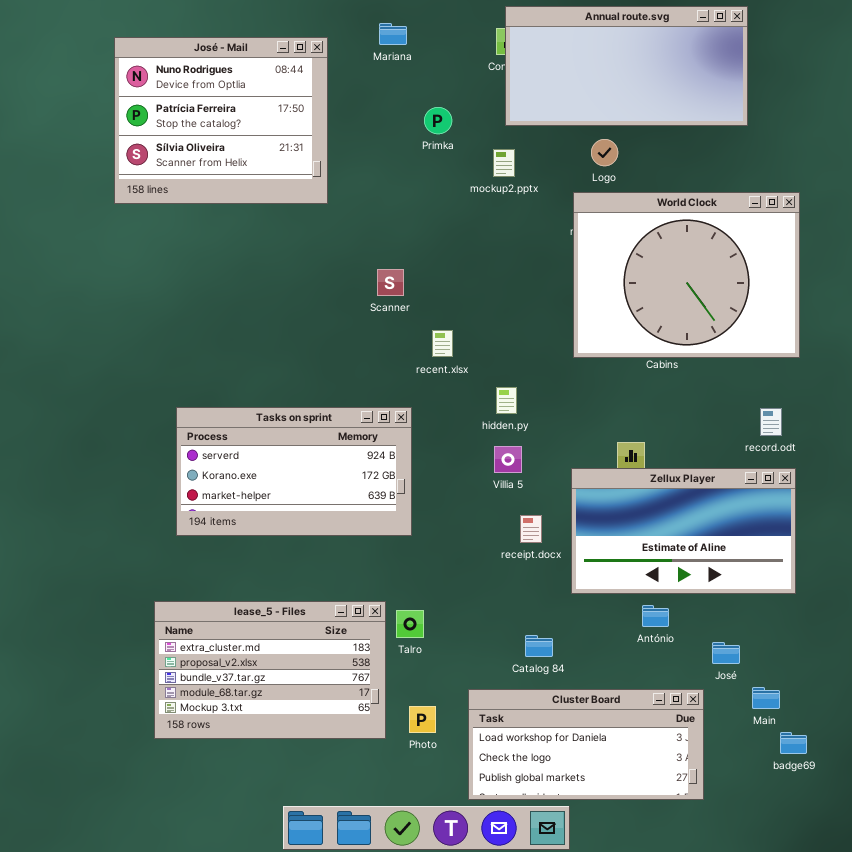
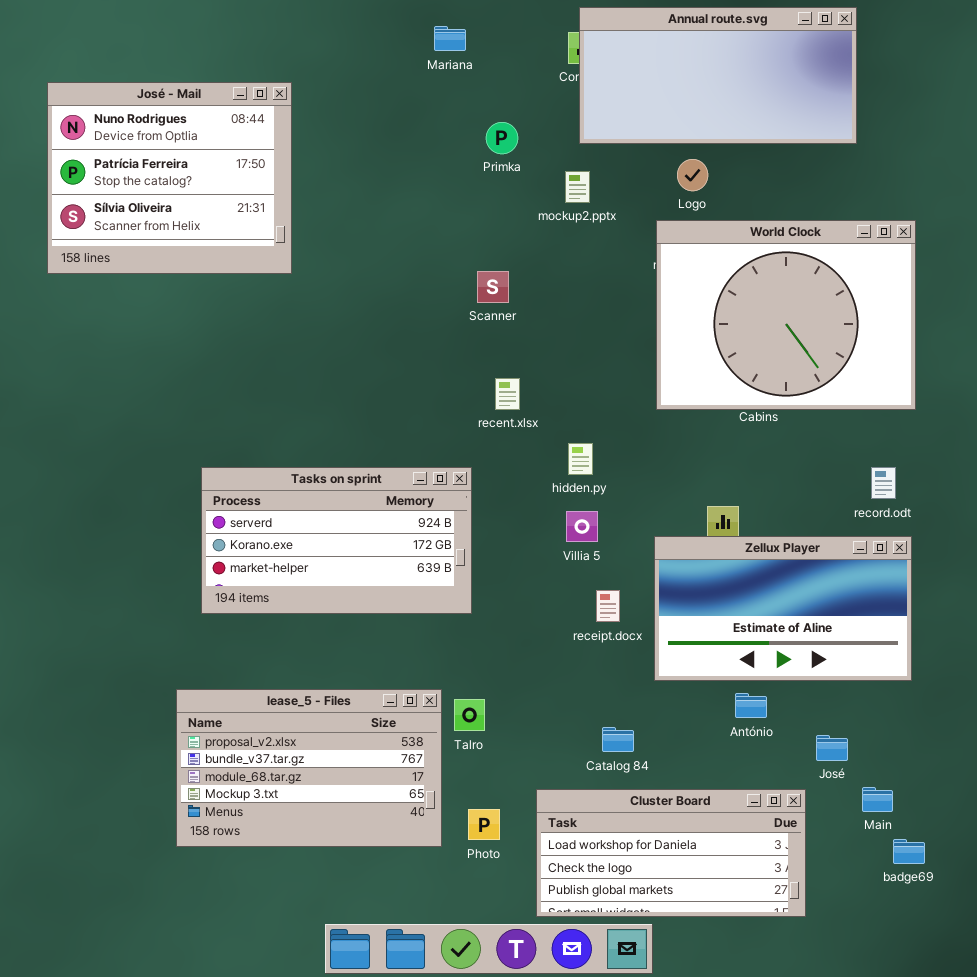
José - Mail: [114,37,328,204] -> [47,82,292,274], moved
Scanner: [377,269,404,296] -> [477,271,509,303], moved
lease_5 - Files: [154,601,386,739] -> [176,689,442,847], scrolled down 1 row

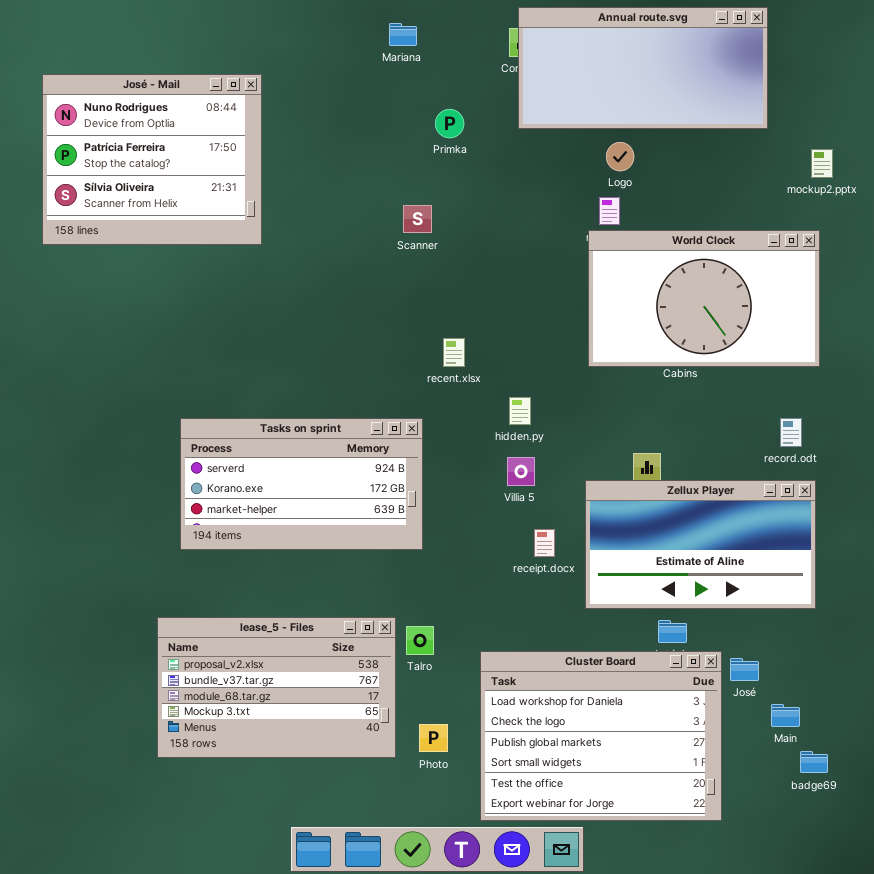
mockup2.pptx: [565,171,590,203] -> [811,149,833,178], moved
World Clock: [656,220,916,410] -> [588,230,820,367], resized
Scanner: [477,271,509,303] -> [403,205,432,233], moved
Cluster Board: [536,789,806,917] -> [480,651,722,821], resized

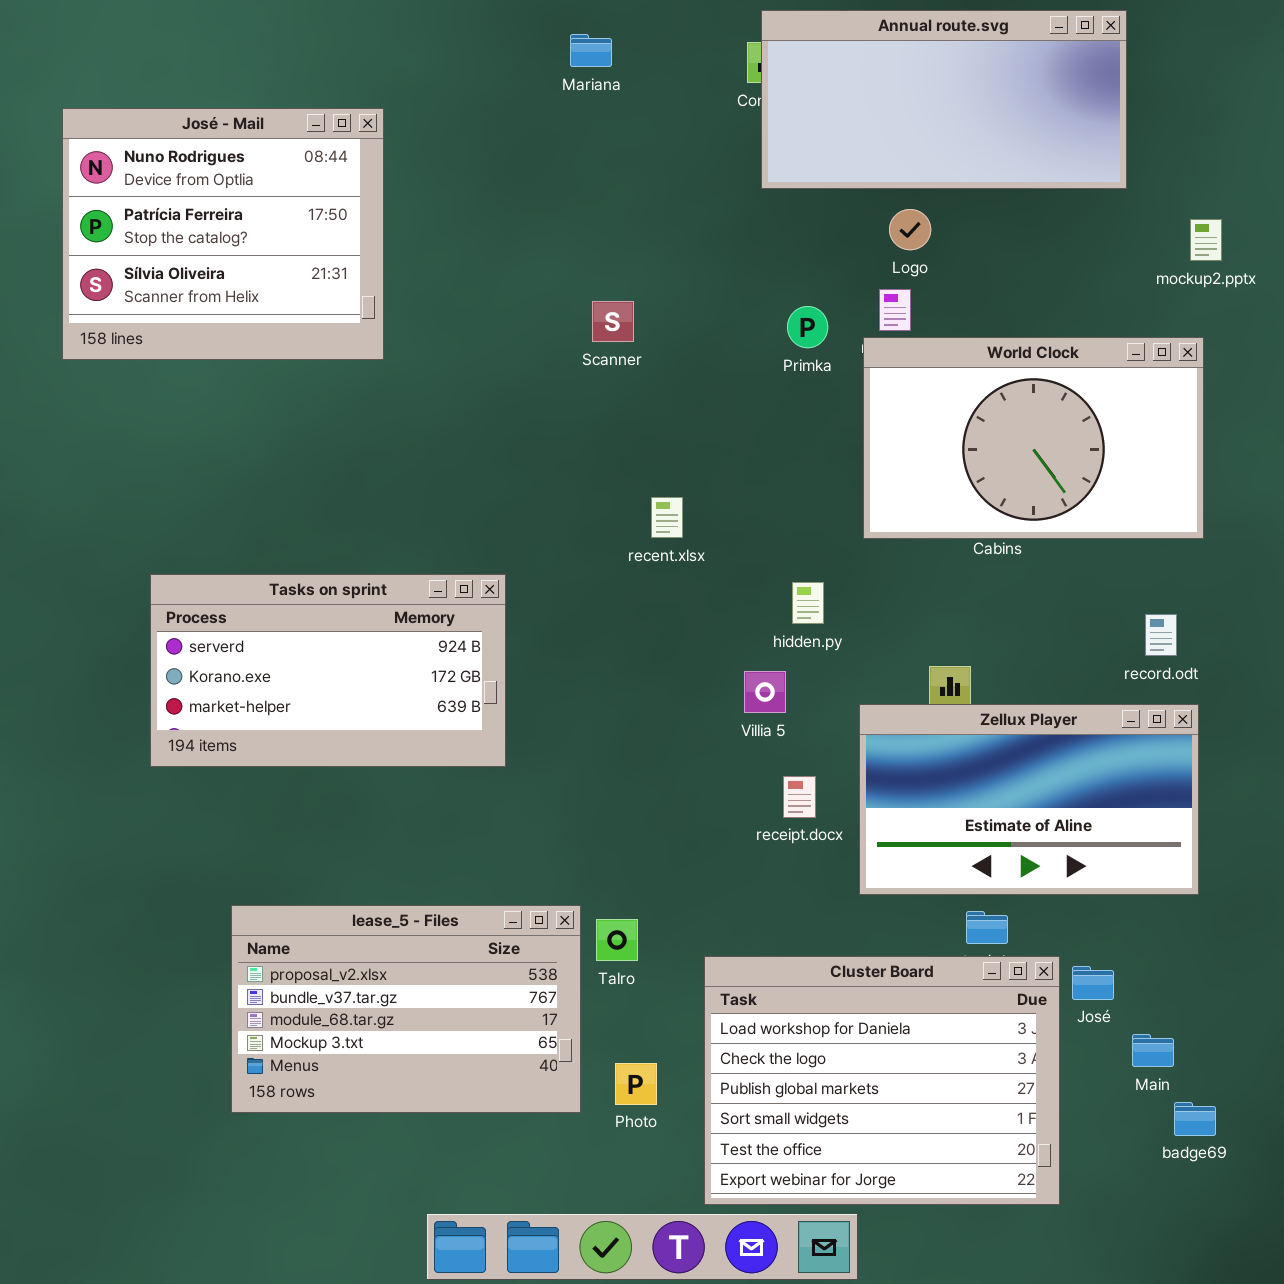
Primka: [435,109,464,138] -> [787,306,828,348], moved
hidden.py: [509,397,531,425] -> [792,582,824,624], moved
Tasks on sprint: [180,418,423,550] -> [150,574,506,767], moved

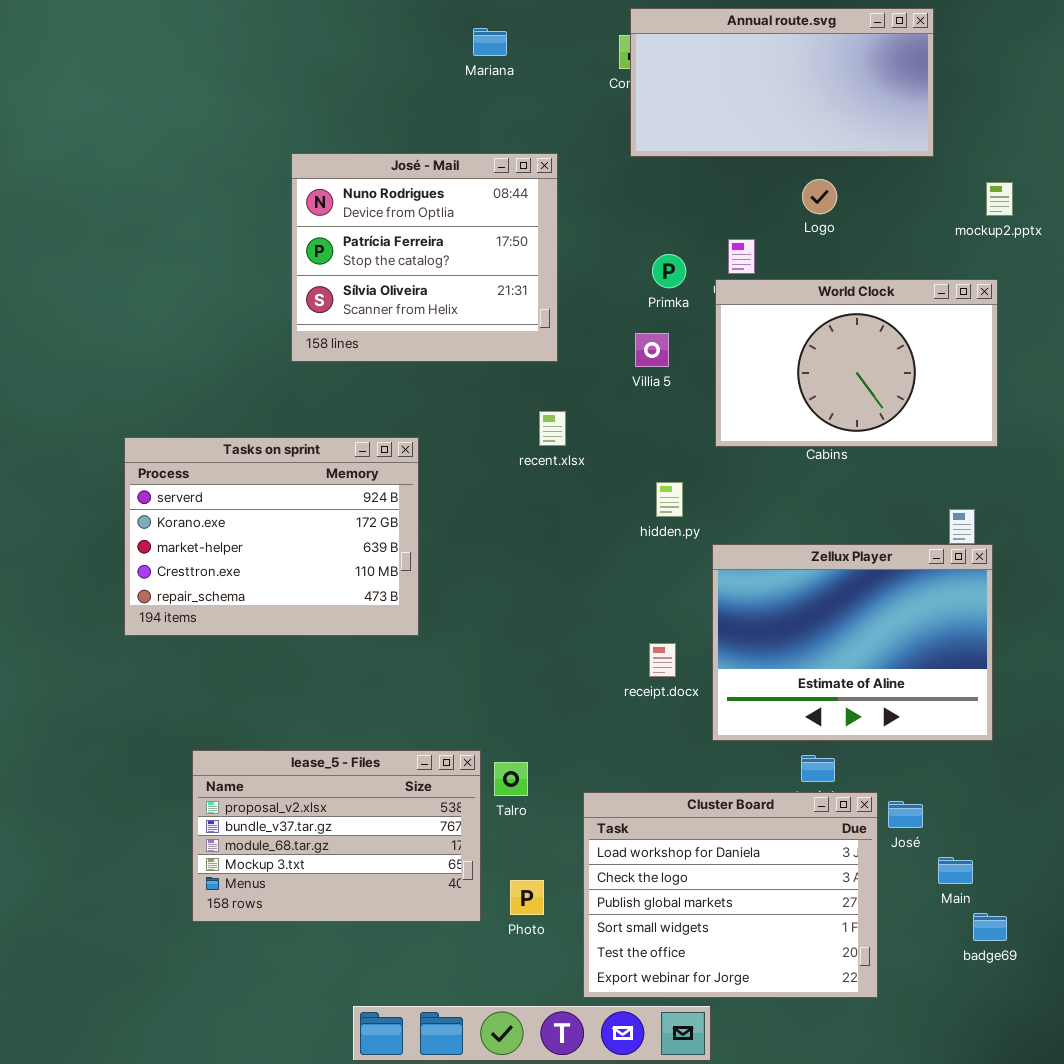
José - Mail: [62,108,384,360] -> [291,153,558,362], moved
Logo: [889,209,931,250] -> [802,179,837,214], moved
Tasks on sprint: [150,574,506,767] -> [124,437,419,636], resized
Villia 5: [744,671,786,713] -> [635,333,669,367], moved
Zellux Player: [859,704,1199,895] -> [712,544,993,741], resized

